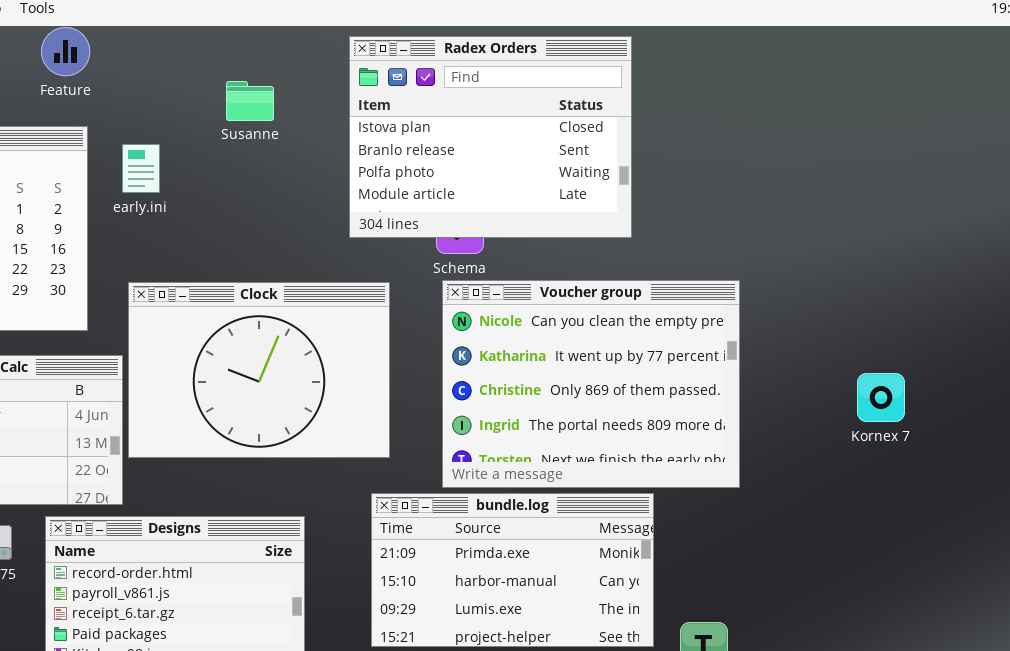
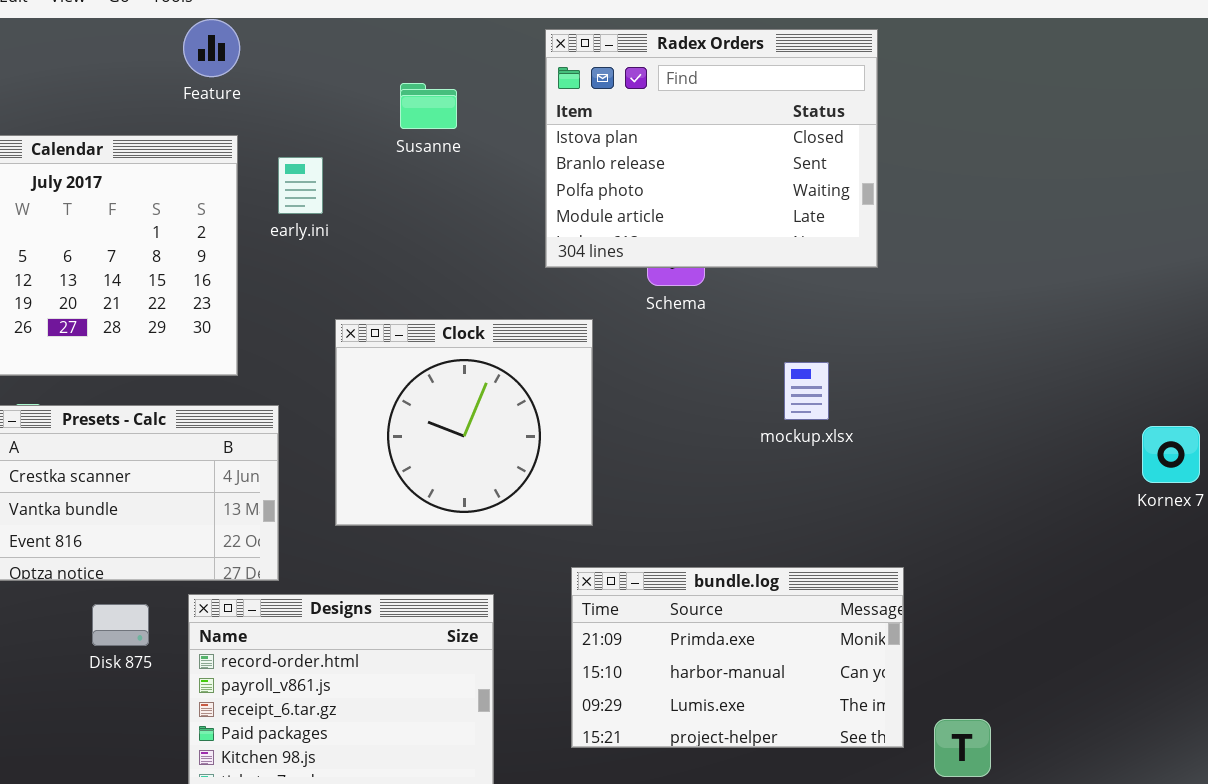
Voucher group: [442,280,740,488] -> none, closed
Clock: [128,282,390,458] -> [335,319,593,526], resized

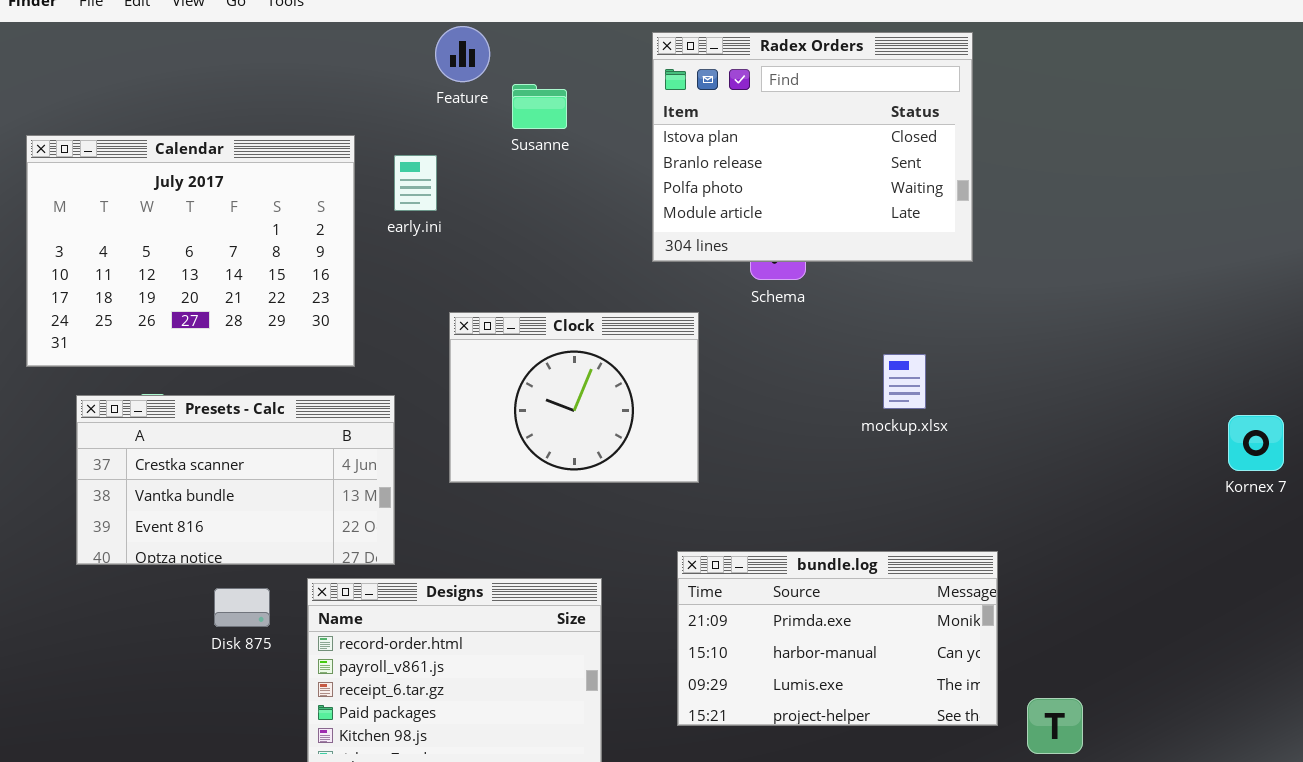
Feature: [183,19,240,77] -> [435,26,490,82], moved
Clock: [335,319,593,526] -> [449,312,699,483], resized

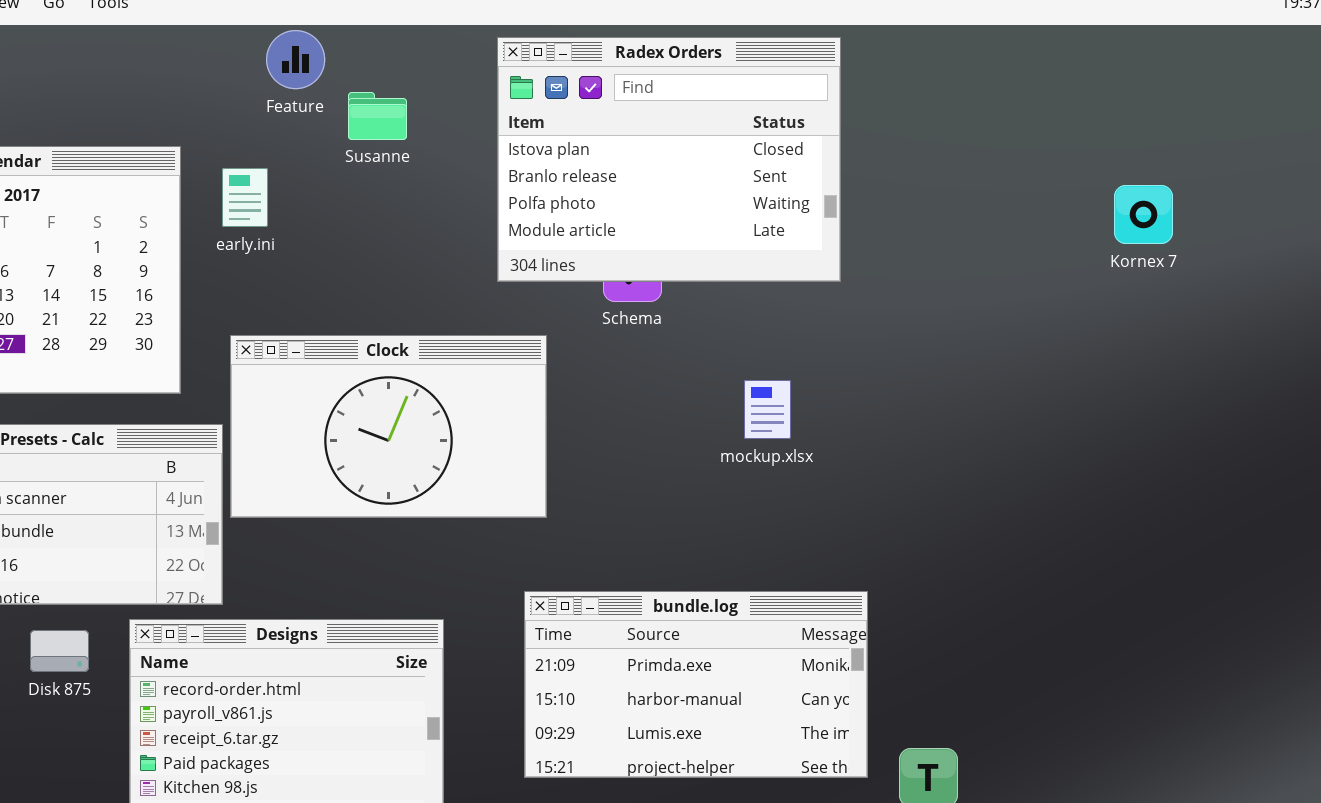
Clock: [449,312,699,483] -> [230,335,547,518], resized
Kornex 7: [1228,415,1284,471] -> [1114,185,1173,244], moved

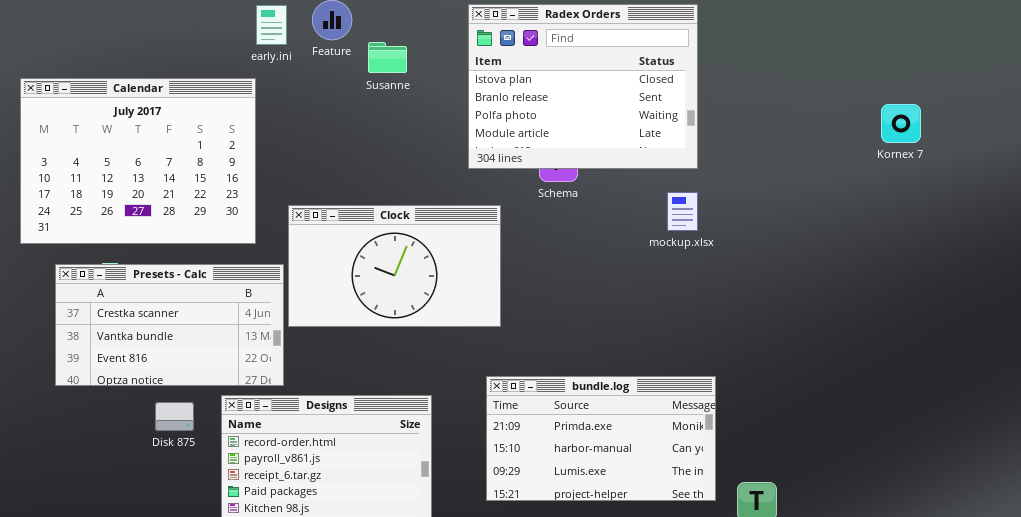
early.ini: [222,168,268,227] -> [256,5,287,45], moved
mockup.xlsx: [744,380,791,439] -> [667,192,698,231], moved

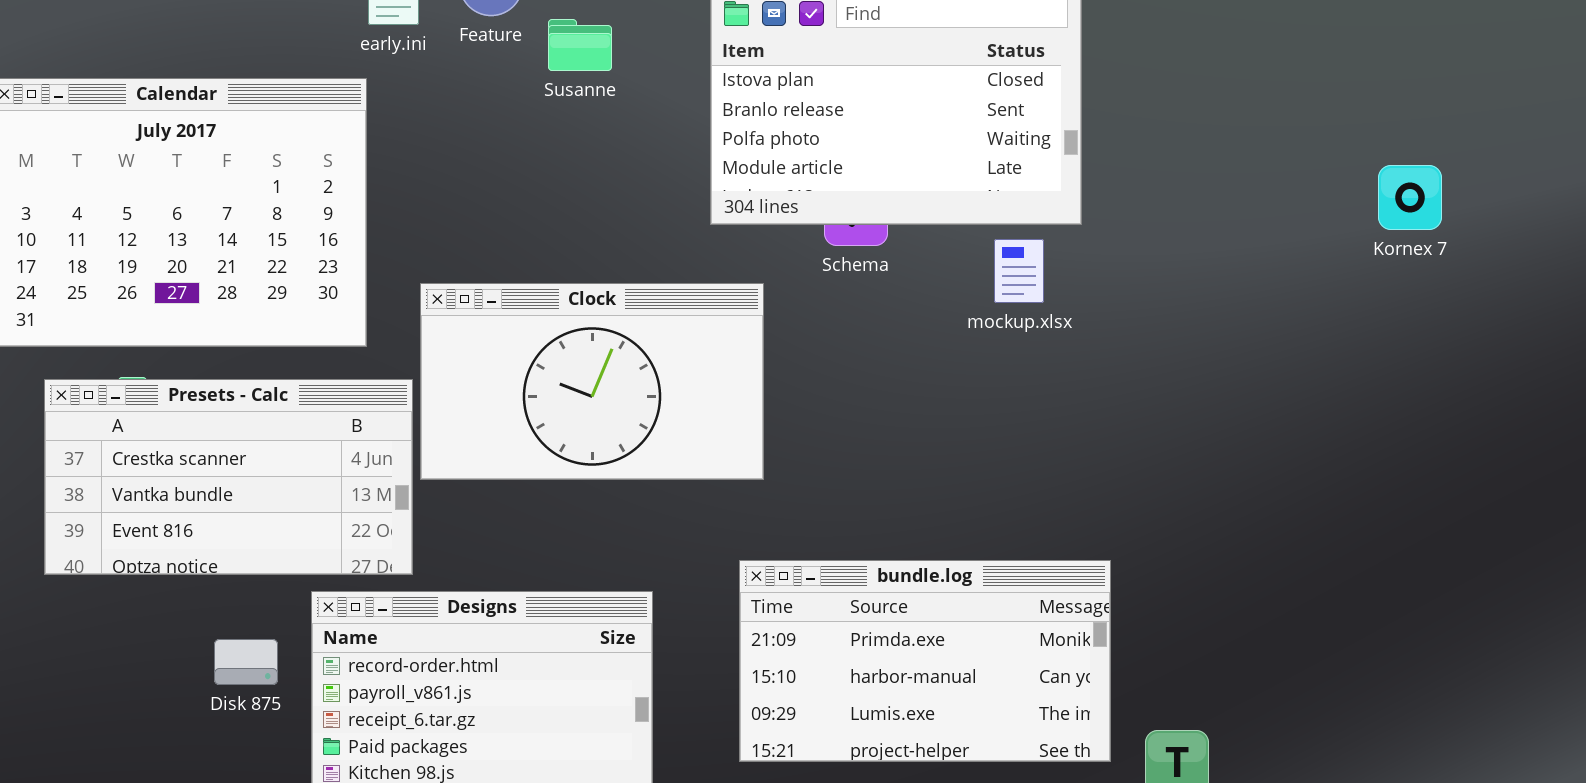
Kornex 7: [881,104,921,143] -> [1378,165,1442,230], moved
mockup.xlsx: [667,192,698,231] -> [994,239,1044,303], moved
Disk 875: [155,402,194,431] -> [214,639,278,685], moved

